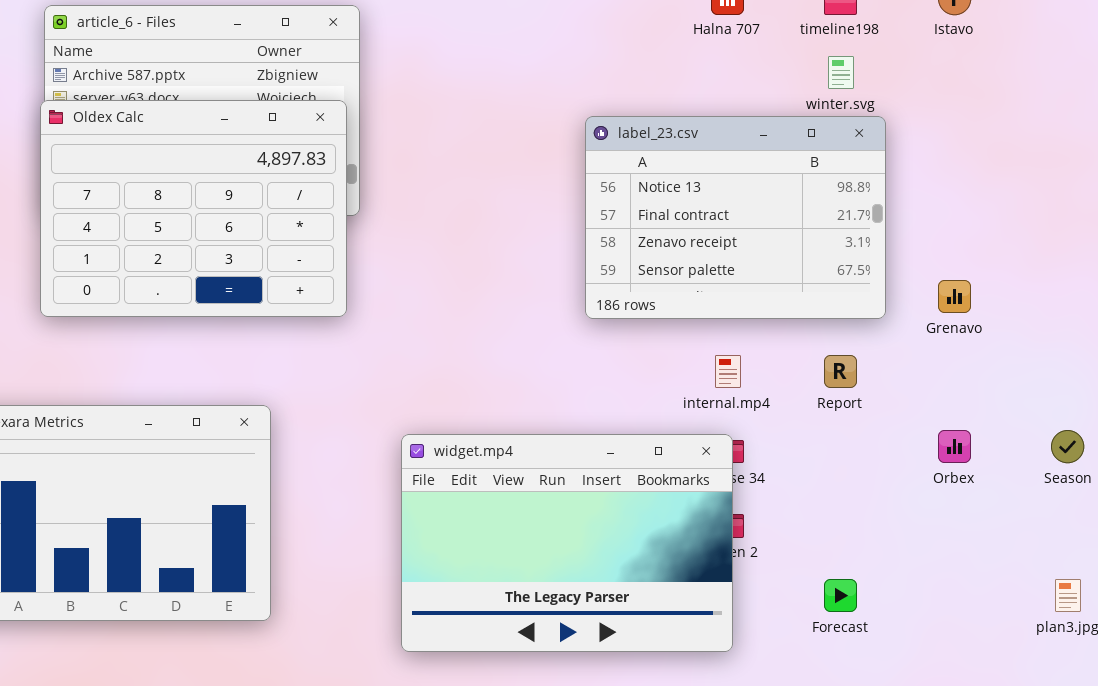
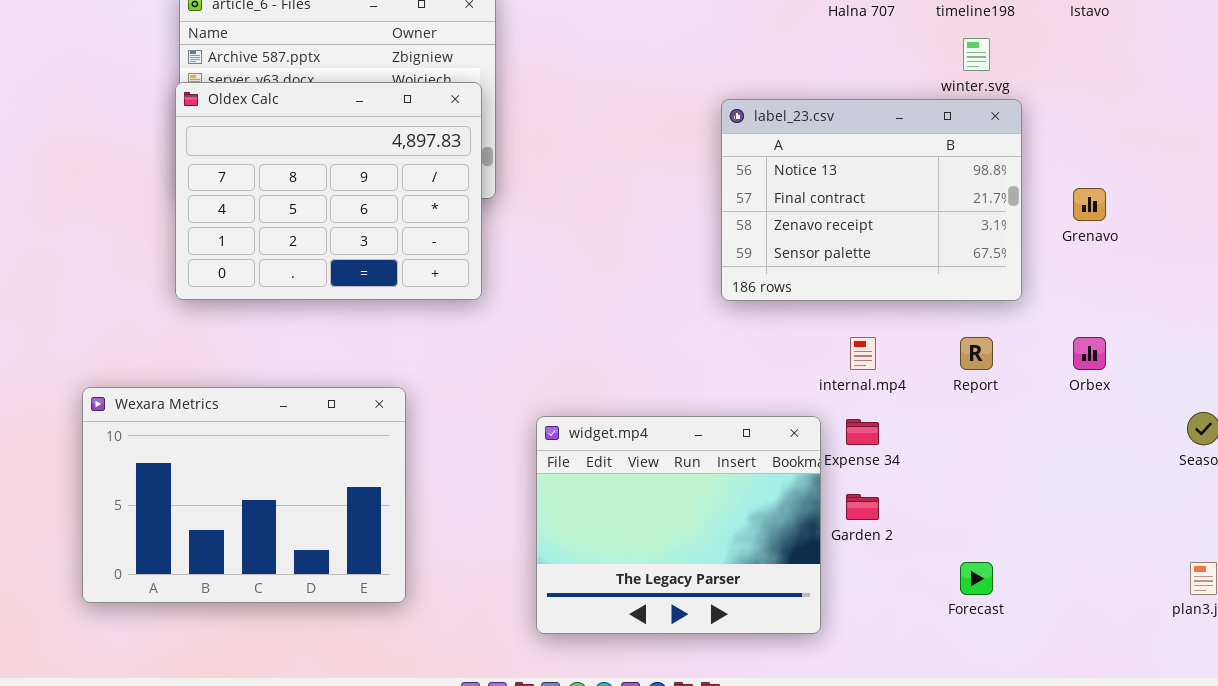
Grenavo: [938,280,971,313] -> [1073,188,1106,221], moved
Orbex: [938,430,971,463] -> [1073,337,1106,370], moved
widget.mp4: [401,434,733,652] -> [536,416,821,634], resized

